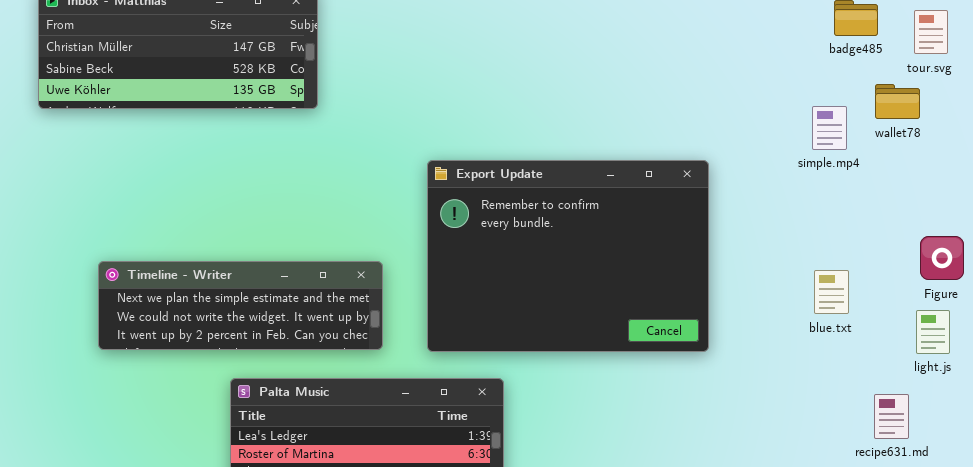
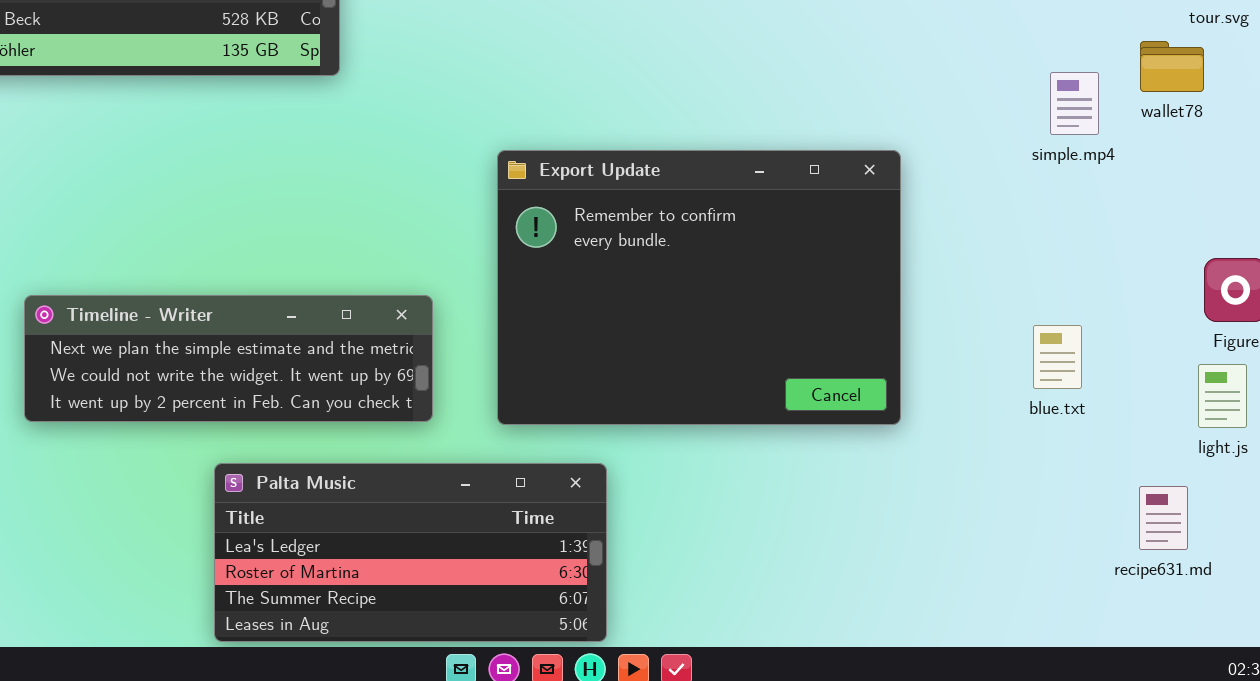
blue.txt: [814,270,849,314] -> [1033,325,1082,389], moved

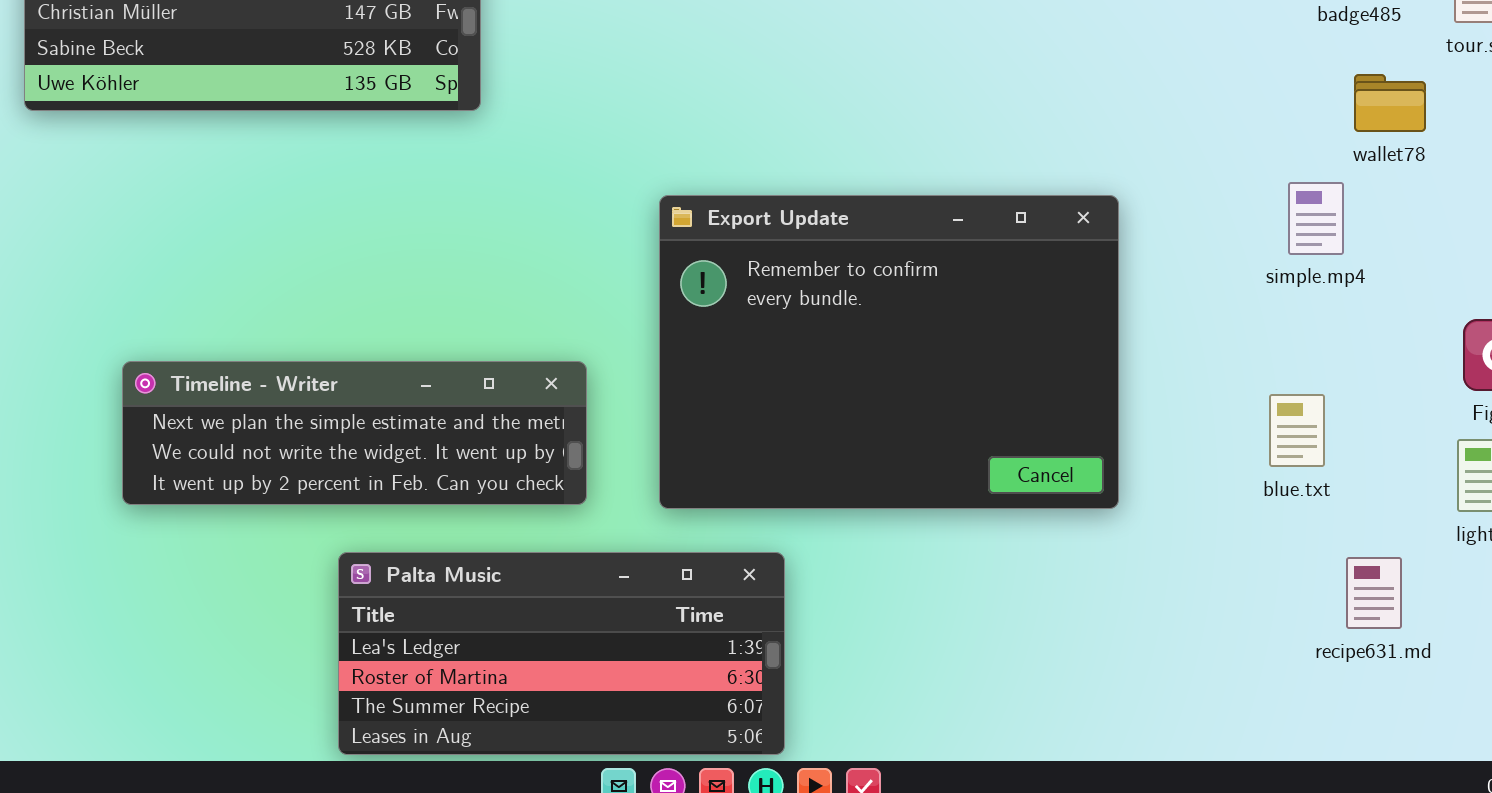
wallet78: [1140,41,1204,92] -> [1354,74,1426,132], moved
simple.mp4: [1050,72,1099,135] -> [1288,182,1344,255], moved
recipe631.md: [1139,486,1188,550] -> [1346,557,1402,629], moved

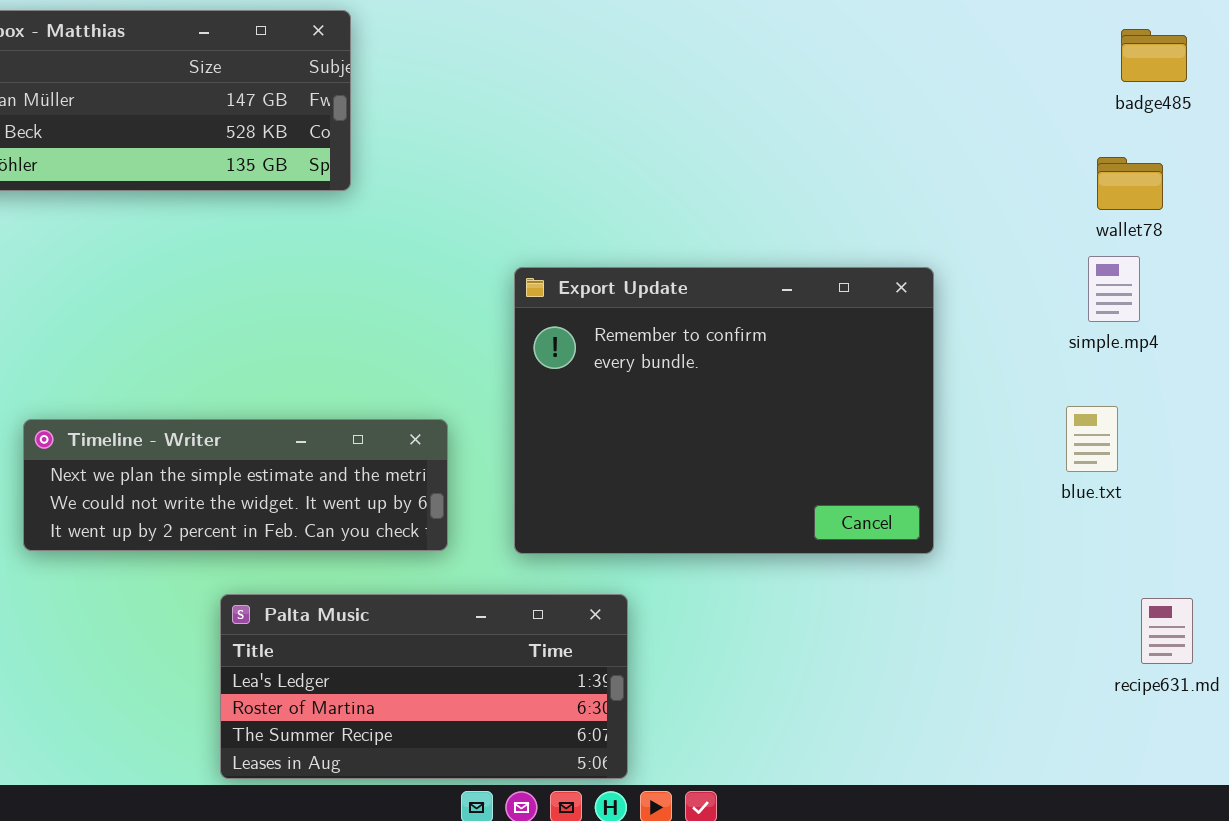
wallet78: [1354,74,1426,132] -> [1097,157,1163,210], moved
blue.txt: [1269,394,1325,467] -> [1066,406,1118,472], moved

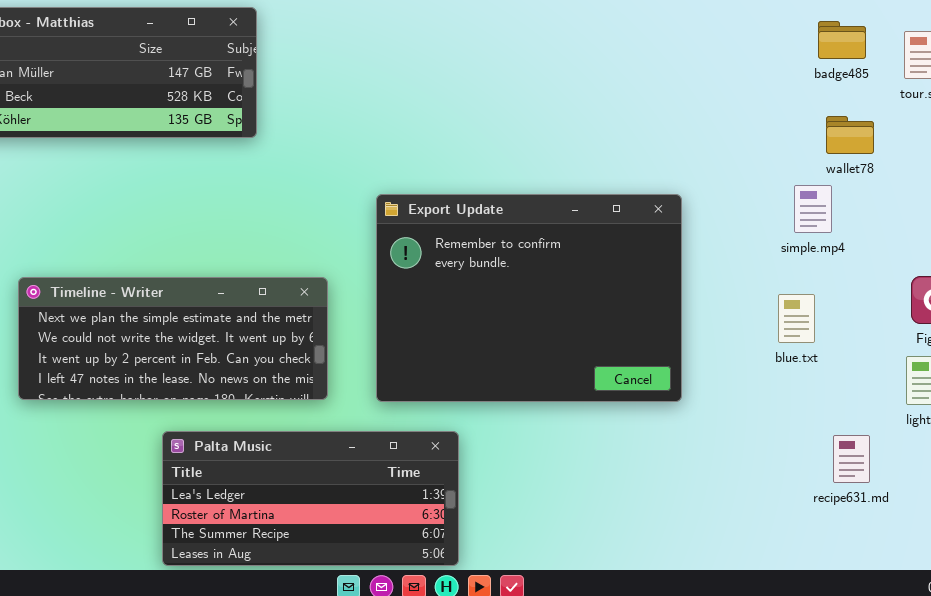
wallet78: [1097,157,1163,210] -> [826,116,874,154], moved
Timeline - Writer: [23,419,448,551] -> [18,277,328,400], resized

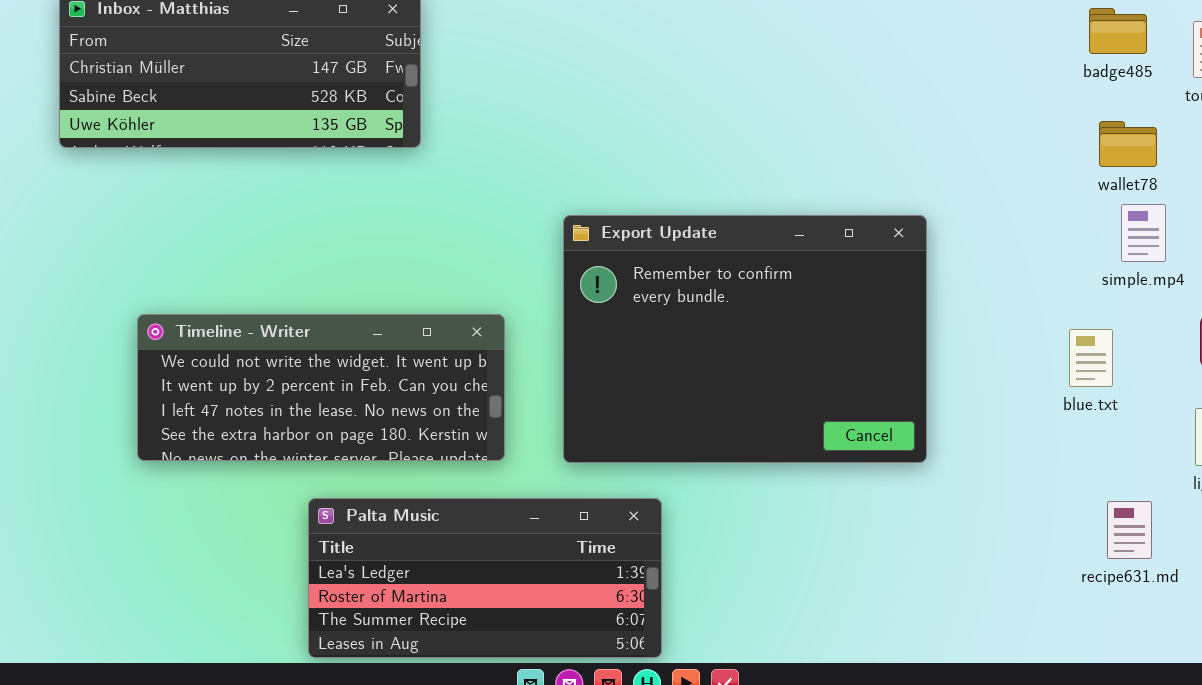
simple.mp4: [794,185,832,233] -> [1121,204,1166,262], moved
Timeline - Writer: [18,277,328,400] -> [137,314,505,461], scrolled down 1 row
blue.txt: [778,294,815,343] -> [1069,329,1113,387], moved

